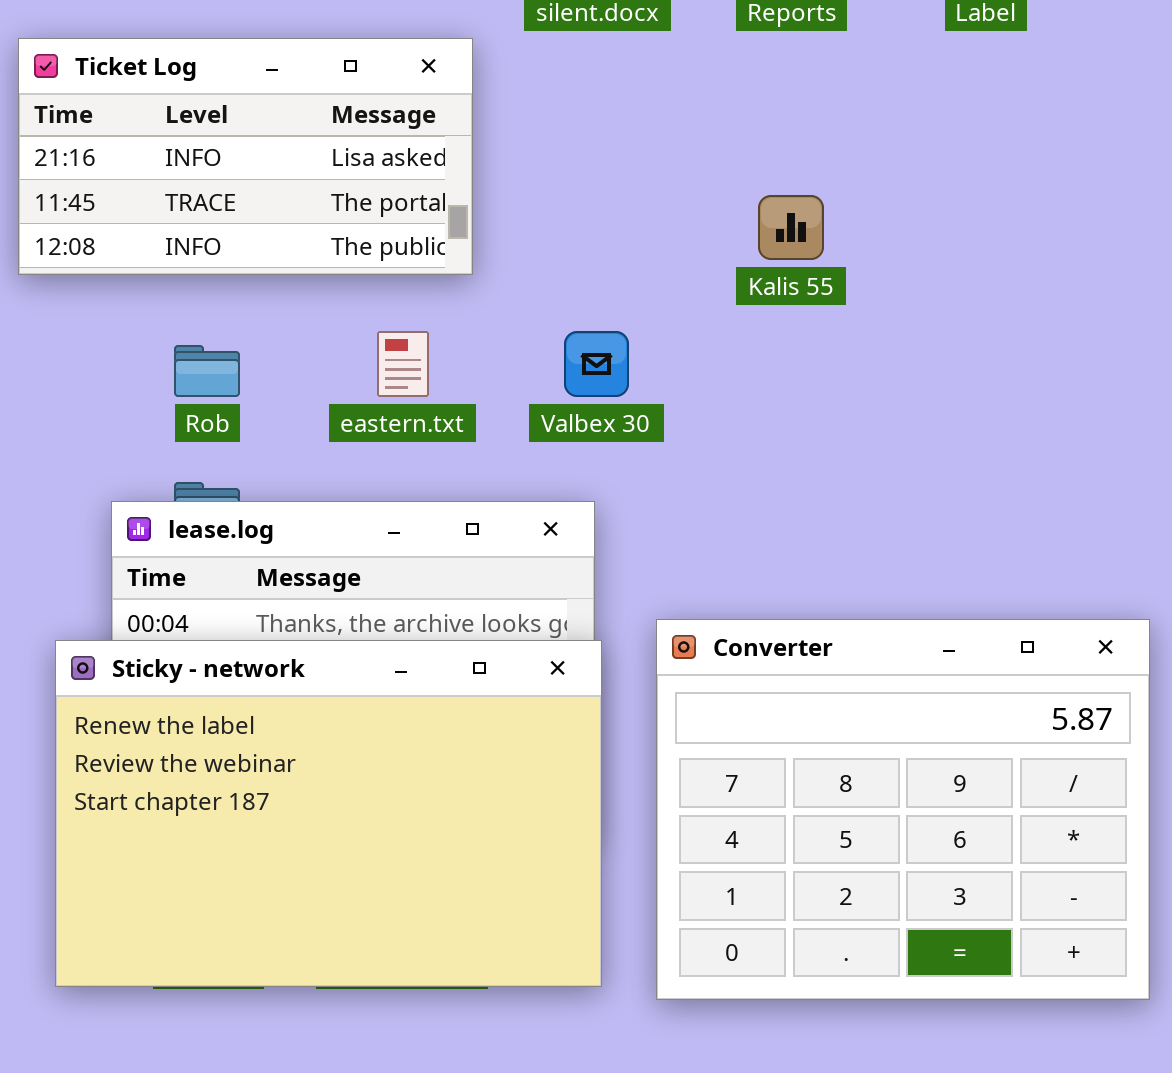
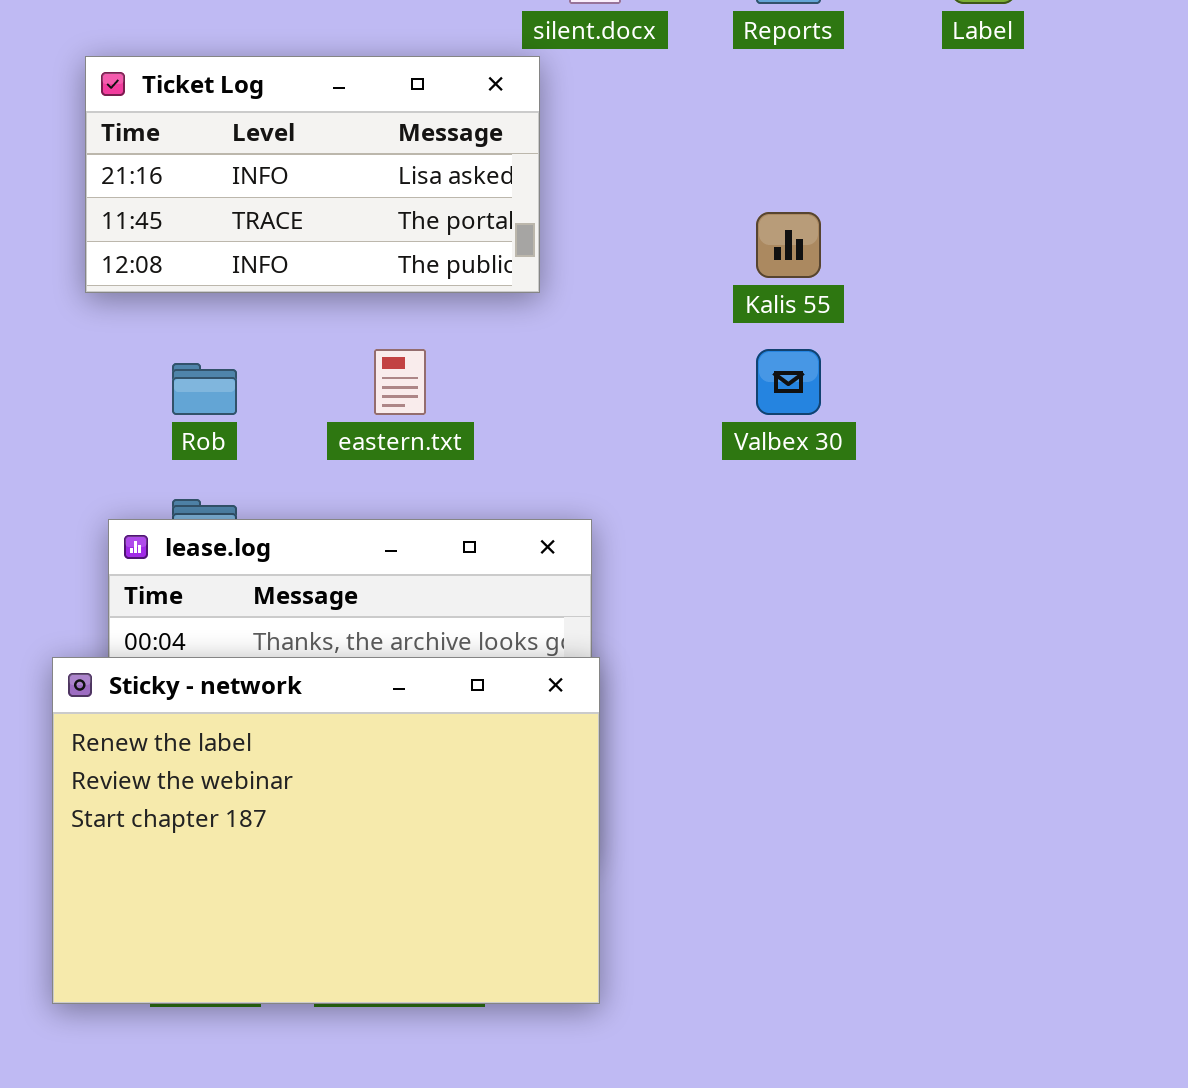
Ticket Log: [18,38,473,275] -> [85,56,540,293], moved
Valbex 30: [564,331,629,397] -> [756,349,821,415], moved
Converter: [656,619,1150,1000] -> none, closed

